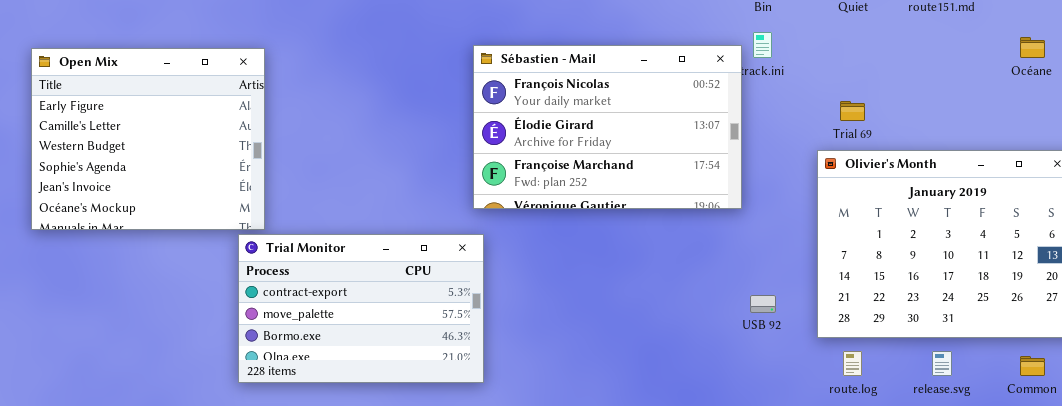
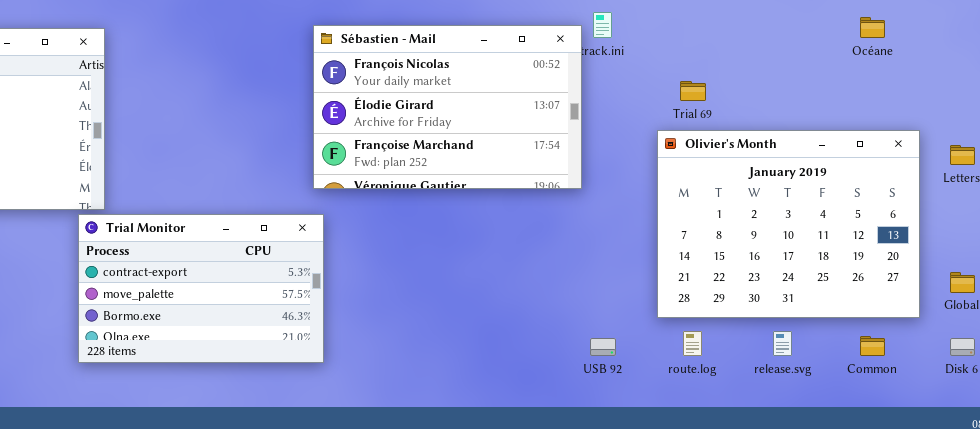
USB 92: [750,295,776,313] -> [590,338,616,356], moved

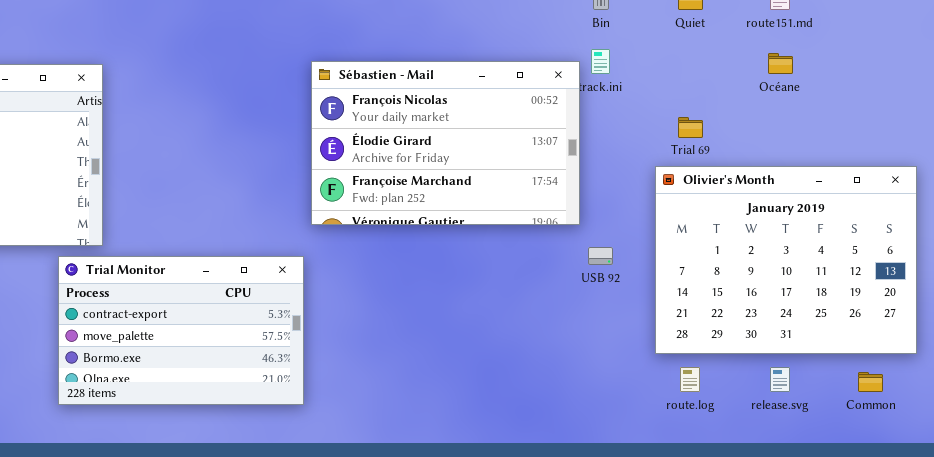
Océane: [860,17,885,38] -> [768,53,793,74], moved
Trial Monitor: [78,214,324,363] -> [58,256,304,405], moved
USB 92: [590,338,616,356] -> [588,247,613,265], moved

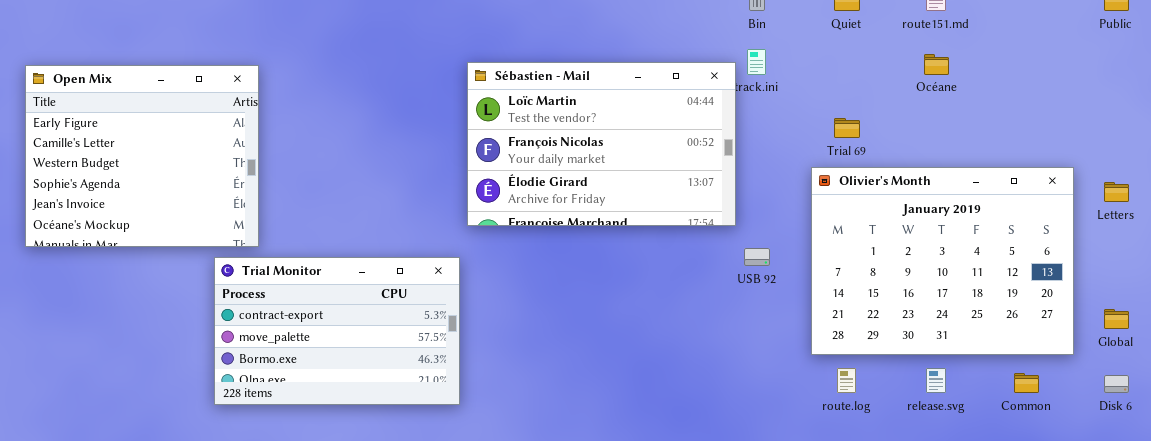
Sébastien - Mail: [311,61,580,225] -> [467,62,736,226], scrolled up 1 row

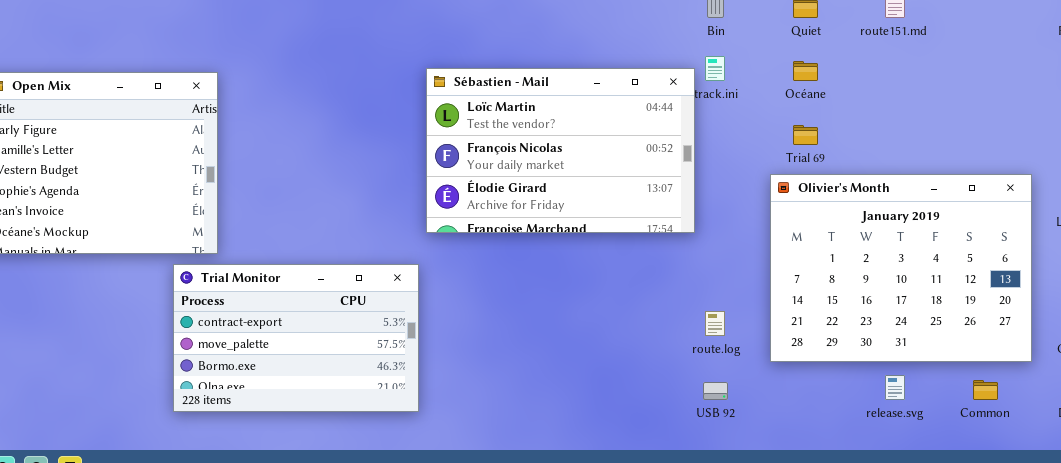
Océane: [924,54,949,75] -> [793,61,818,81], moved
USB 92: [744,248,770,266] -> [703,382,728,400], moved
route.log: [837,368,856,393] -> [705,311,725,336], moved

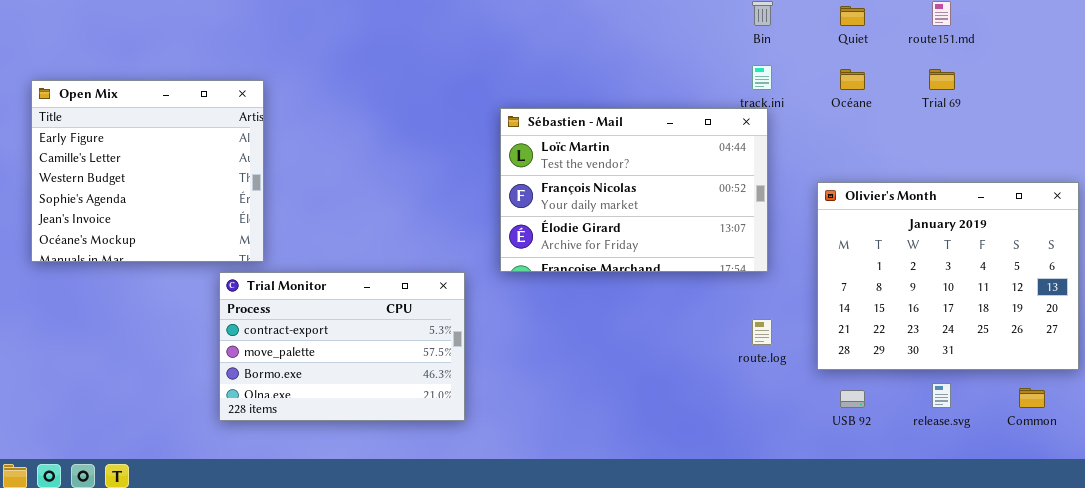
Sébastien - Mail: [426,68,695,233] -> [500,108,768,272], moved
Trial 69: [793,125,818,145] -> [929,69,955,90], moved
USB 92: [703,382,728,400] -> [840,390,865,408], moved

